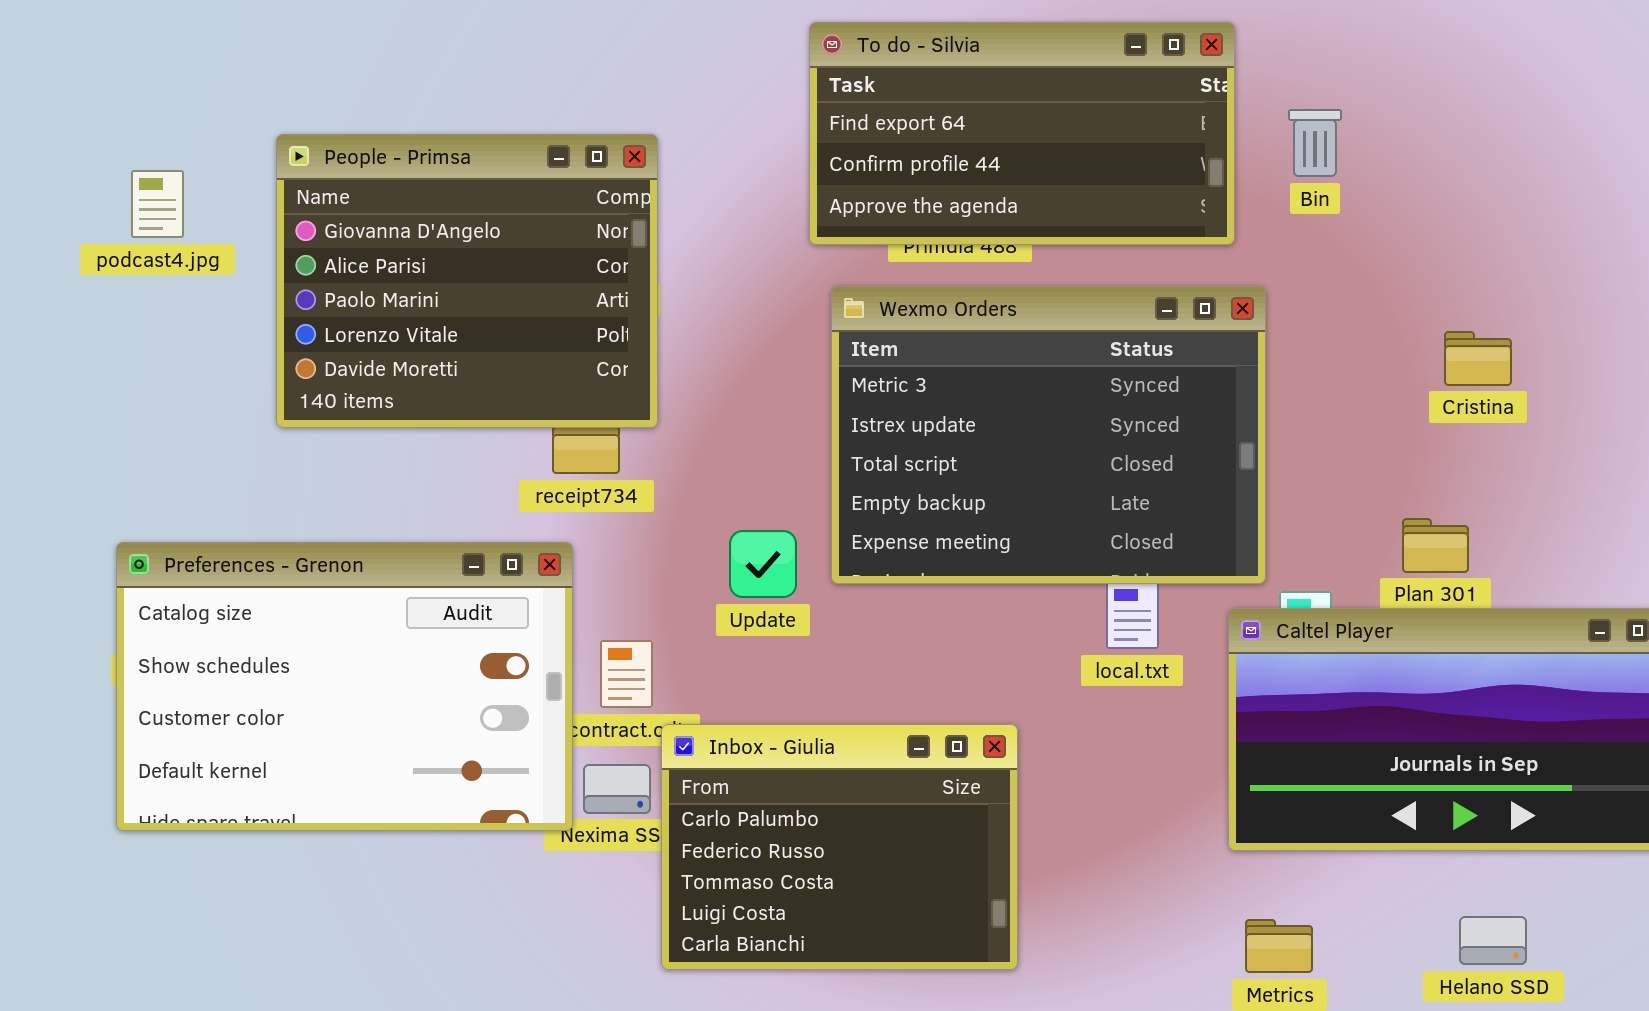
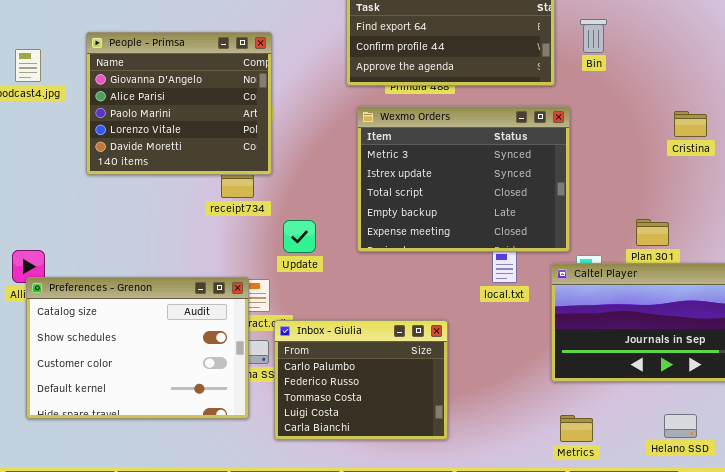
Cristina: [1444,331,1512,386] -> [674,111,707,137], moved
Update: [729,530,797,598] -> [283,220,316,253], moved
Preferences - Grenon: [116,542,573,831] -> [26,277,249,419], moved

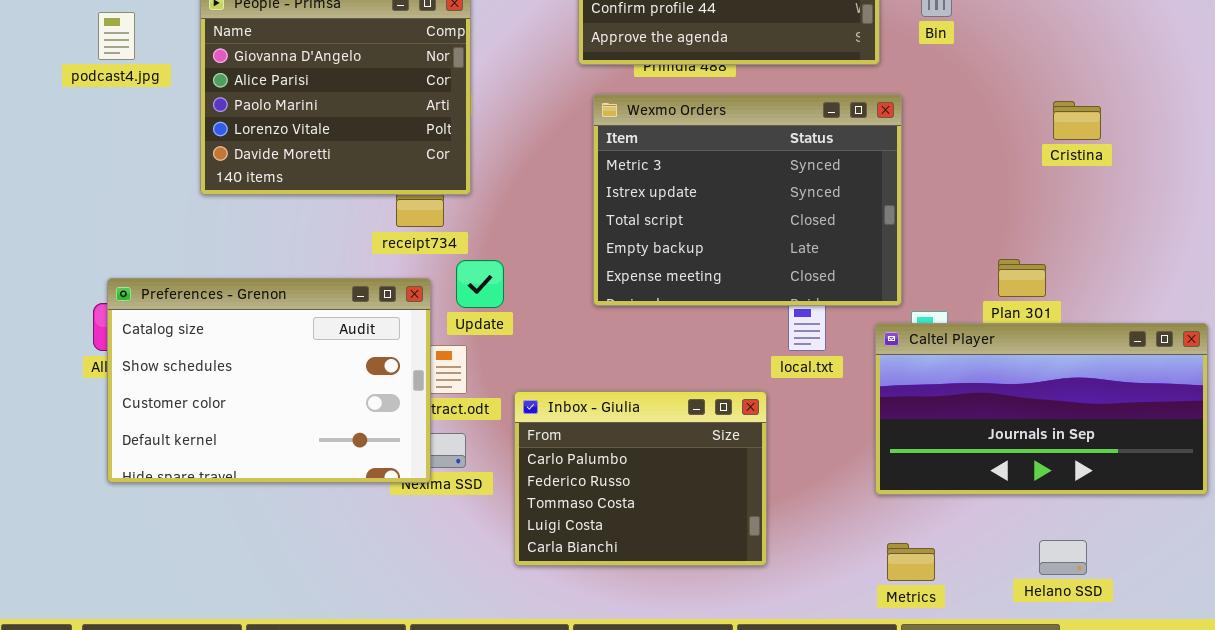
Update: [283,220,316,253] -> [456,260,504,308], moved
Preferences - Grenon: [26,277,249,419] -> [107,278,431,483], moved
Inbox - Giulia: [274,320,448,440] -> [514,391,767,566], moved

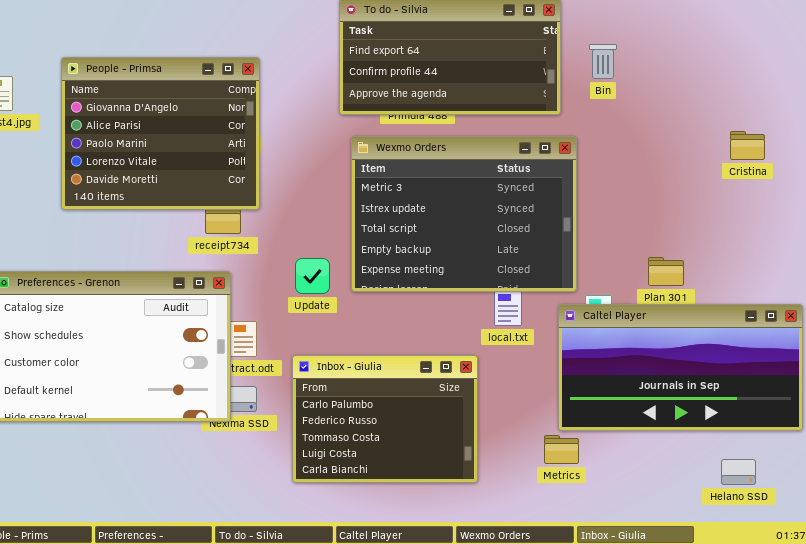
Cristina: [1053,101,1101,140] -> [730,131,765,160], moved
Update: [456,260,504,308] -> [295,258,330,294], moved
Helano SSD: [1039,540,1087,575] -> [721,459,756,485], moved
Metrics: [887,543,935,581] -> [544,435,579,464], moved

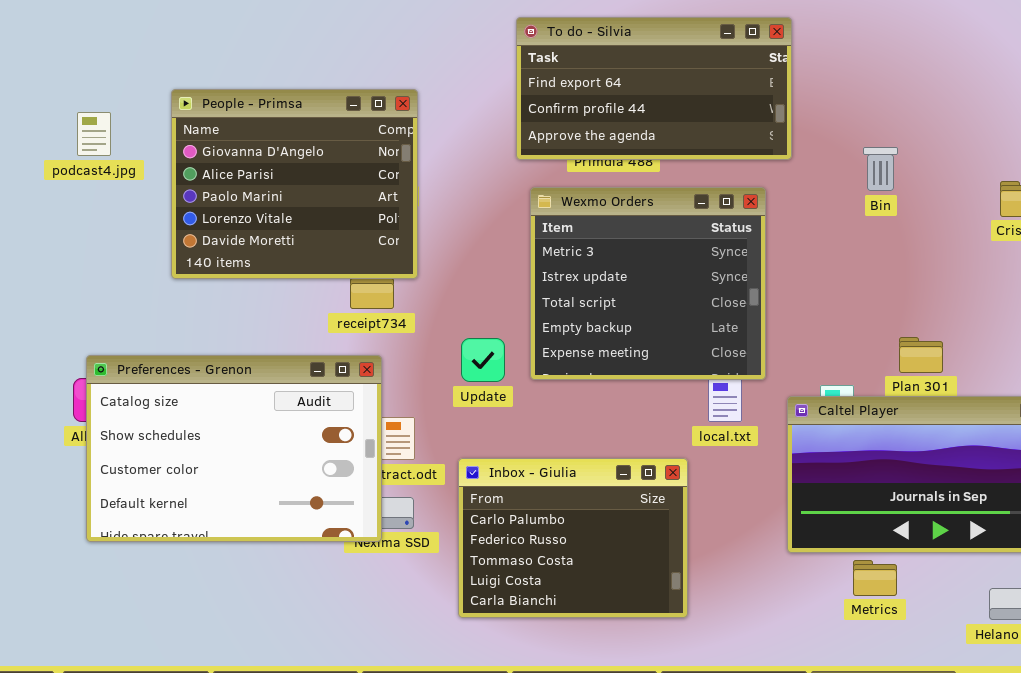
Bin: [589,44,617,79] -> [863,147,898,191], moved
Wexmo Orders: [351,136,577,292] -> [530,187,766,380], resized
Metrics: [544,435,579,464] -> [853,560,897,596], moved

